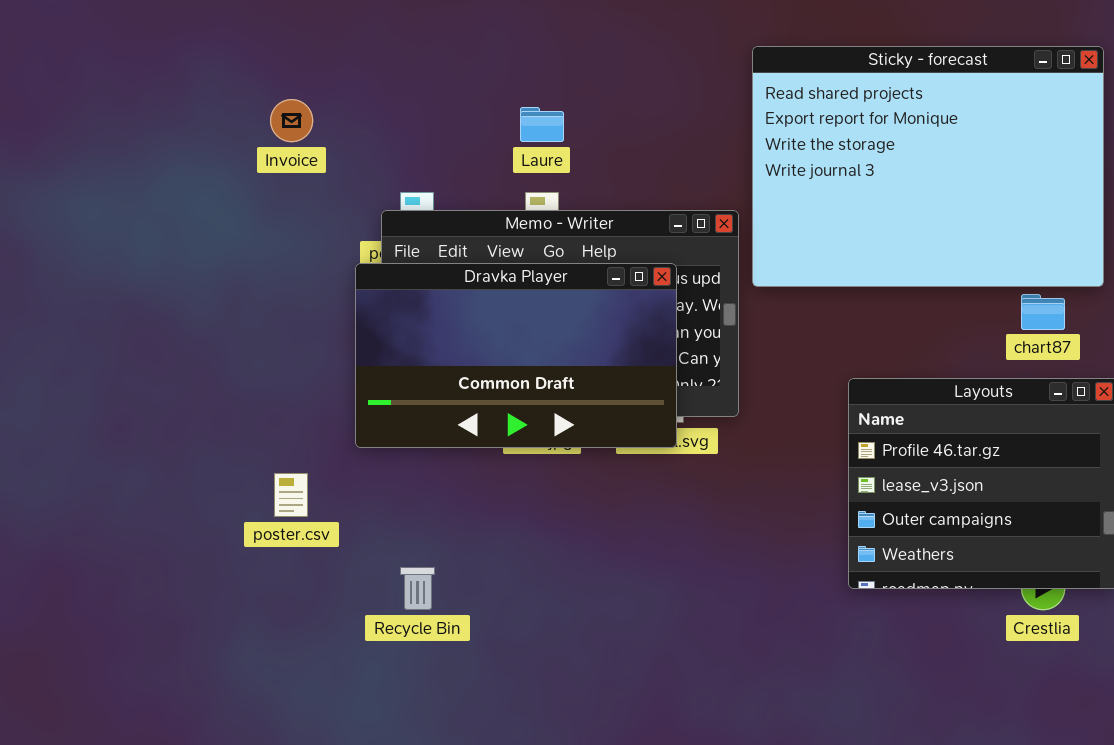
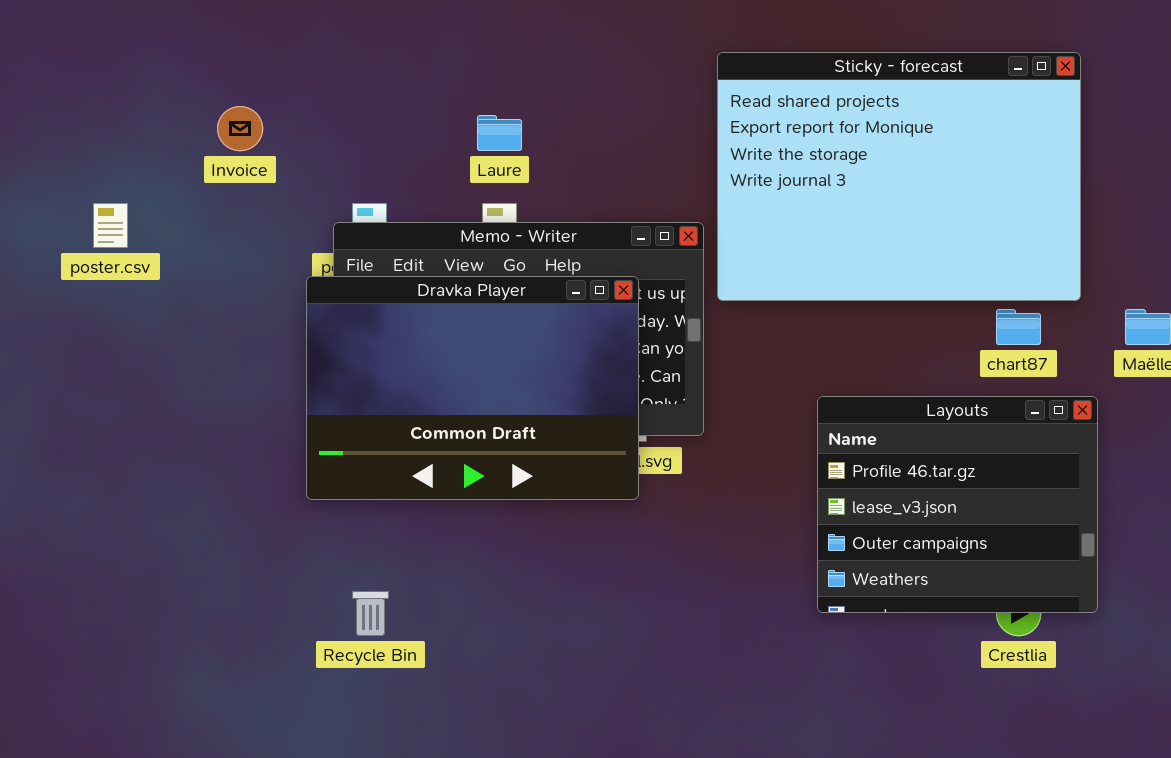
Dravka Player: [355,263,677,448] -> [306,276,639,500], resized
poster.csv: [274,473,308,517] -> [93,203,128,248], moved

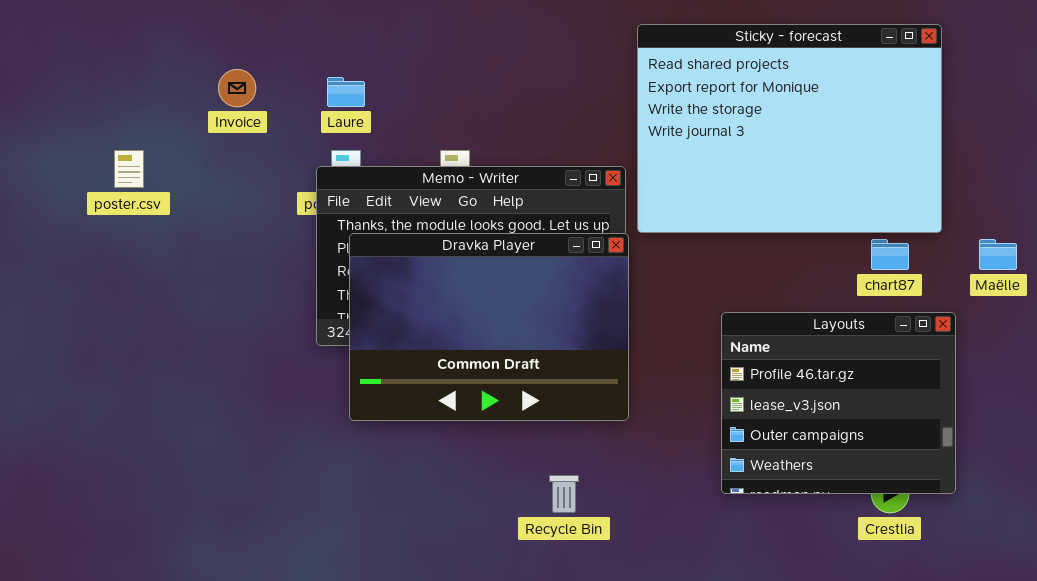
Laure: [477,115,522,151] -> [327,77,365,107], moved
Dravka Player: [306,276,639,500] -> [349,233,629,421], moved
Recycle Bin: [352,591,389,636] -> [549,475,579,513], moved

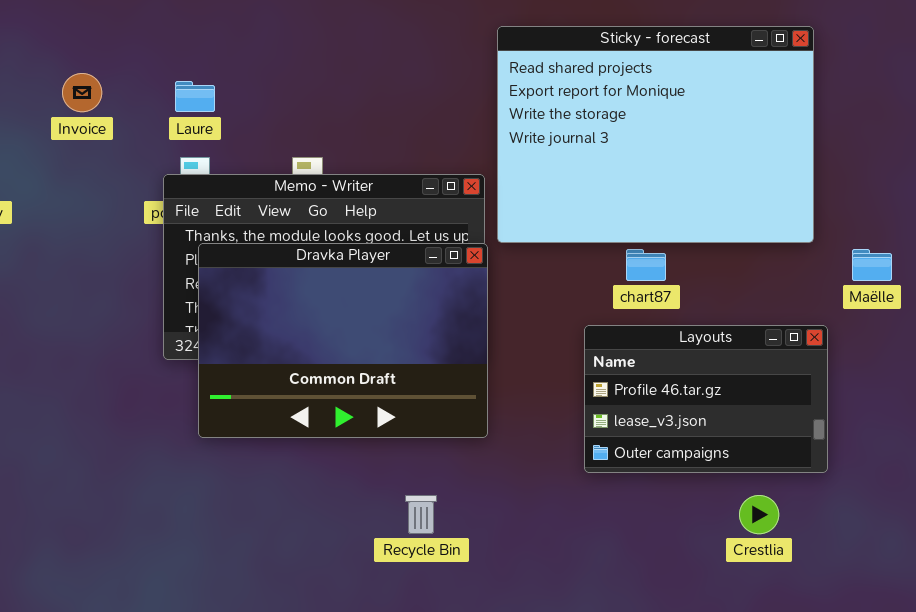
chart87: [871,239,909,270] -> [626,249,666,281], moved
Layouts: [721,312,956,494] -> [584,325,828,473], resized

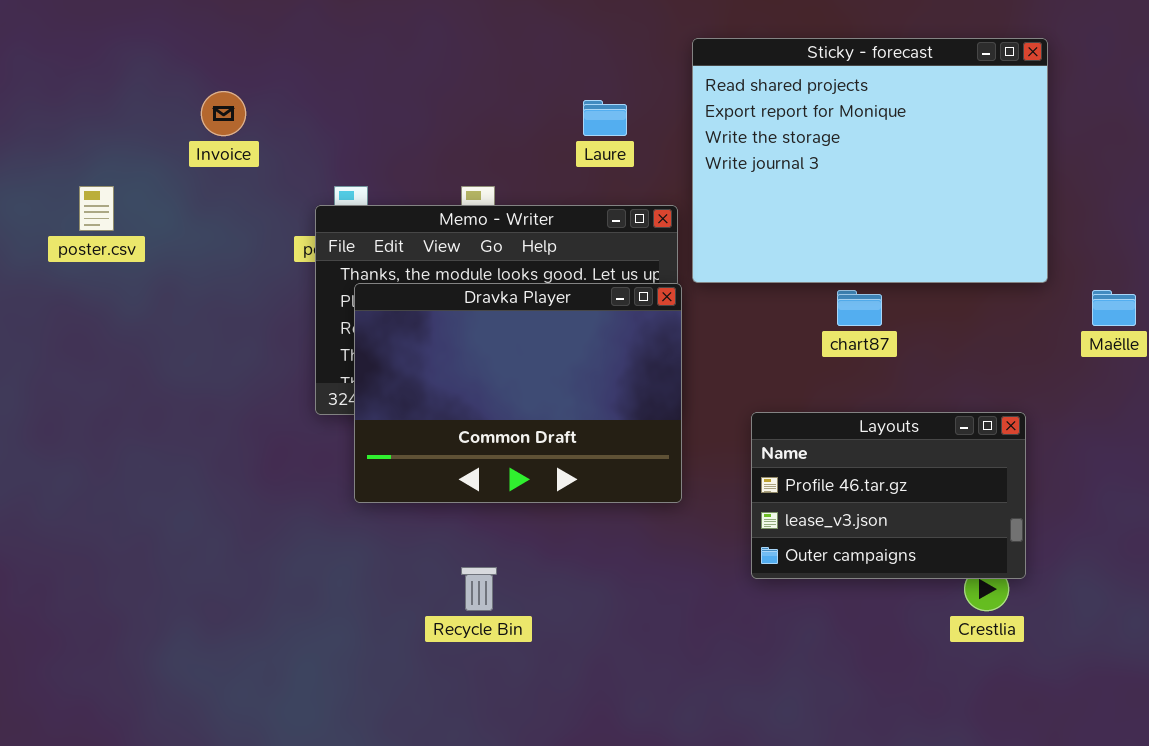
Laure: [175,81,215,112] -> [583,100,627,136], moved
Layouts: [584,325,828,473] -> [751,412,1026,579], moved
Recycle Bin: [405,495,437,534] -> [461,567,497,611], moved

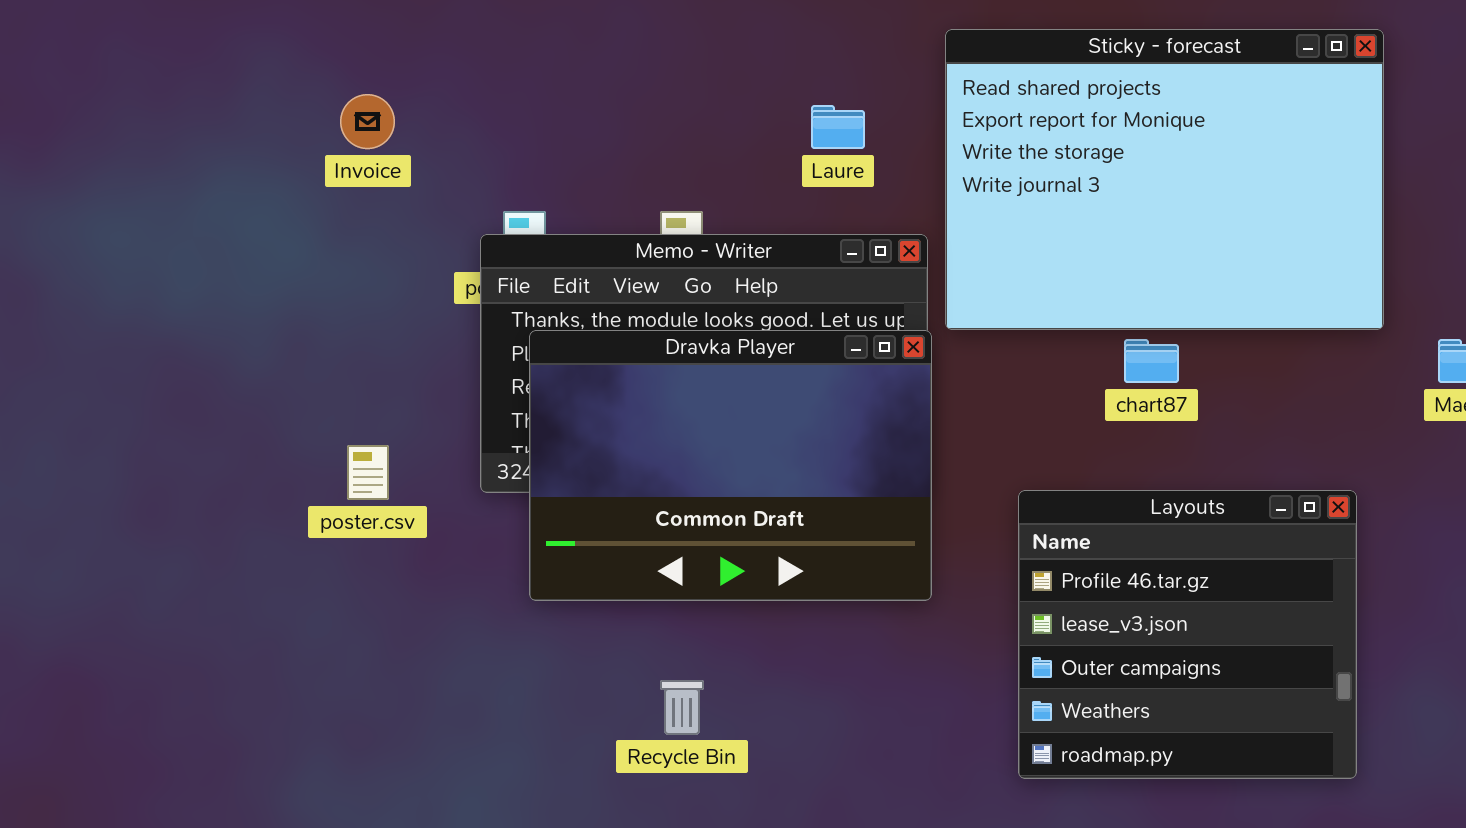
poster.csv: [79,186,114,231] -> [347,445,389,500], moved
Layouts: [751,412,1026,579] -> [1018,490,1357,779], resized

